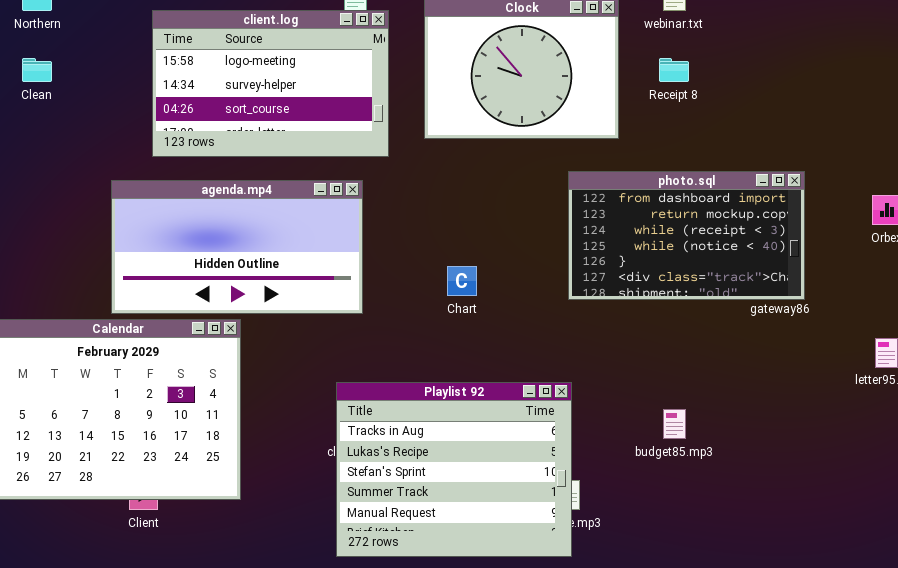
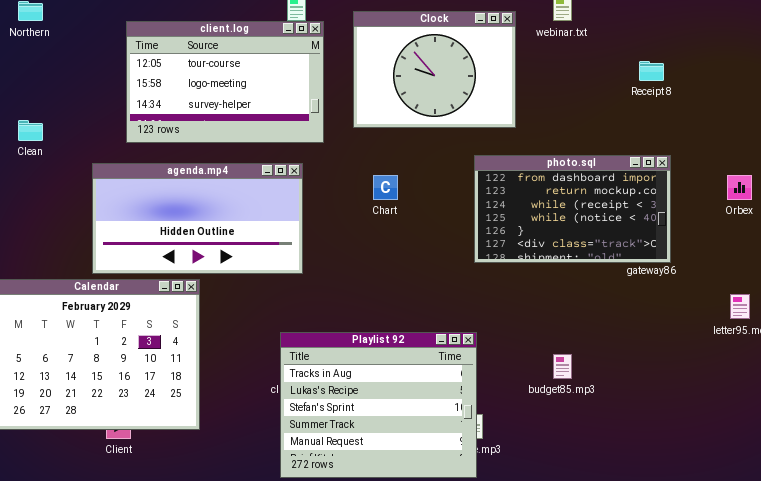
client.log: [152,10,389,157] -> [126,21,324,143], scrolled up 1 row
Clean: [22,58,52,82] -> [18,120,43,141], moved
Receipt 8: [659,58,689,82] -> [639,61,664,81], moved
Chart: [447,266,477,296] -> [373,175,398,200], moved

